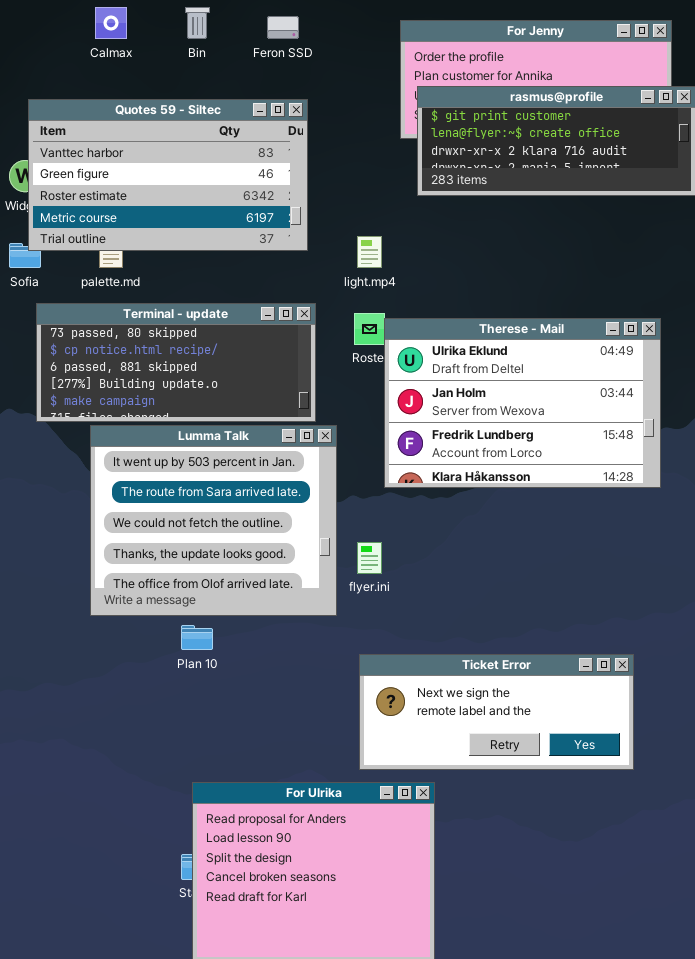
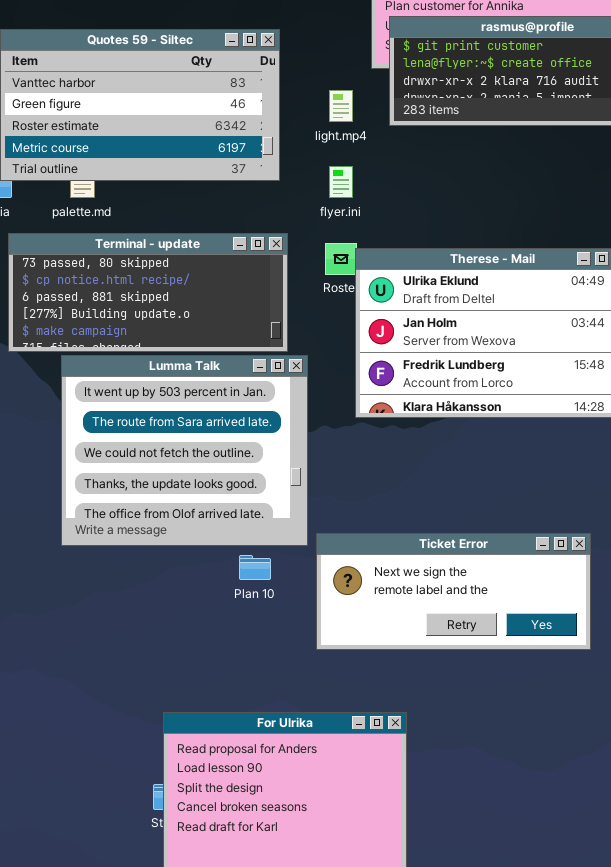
light.mp4: [357,236,382,268] -> [329,90,353,122], moved
flyer.ini: [357,542,382,574] -> [329,166,353,198], moved
Plan 10: [181,625,213,650] -> [239,555,271,580], moved
Ticket Error: [359,654,634,770] -> [316,533,591,650], moved

